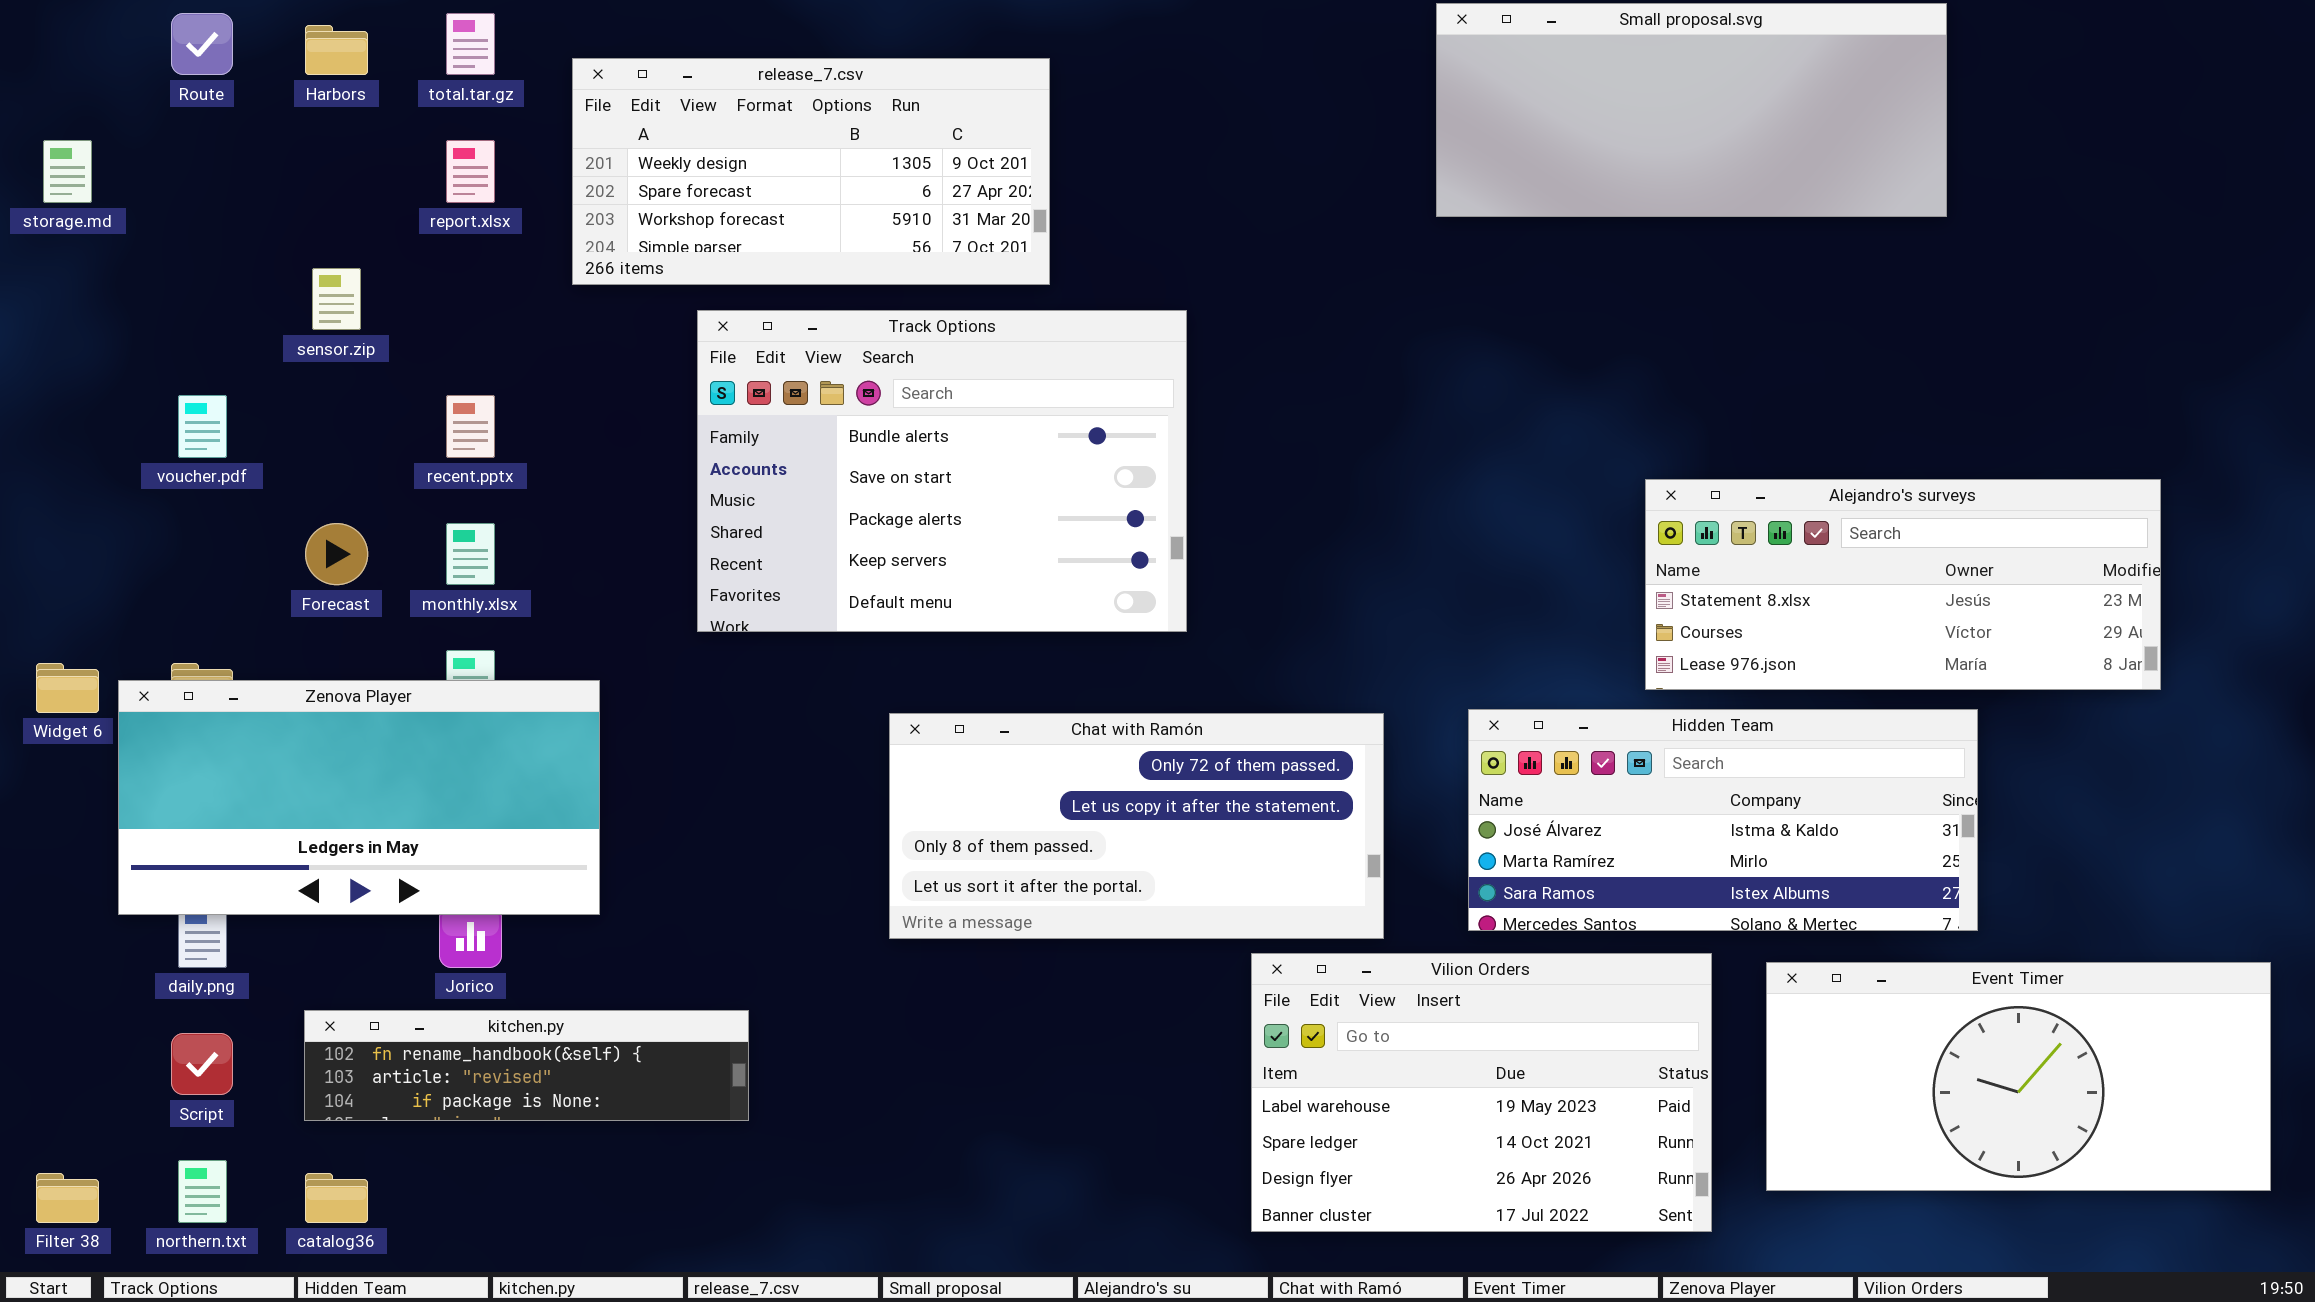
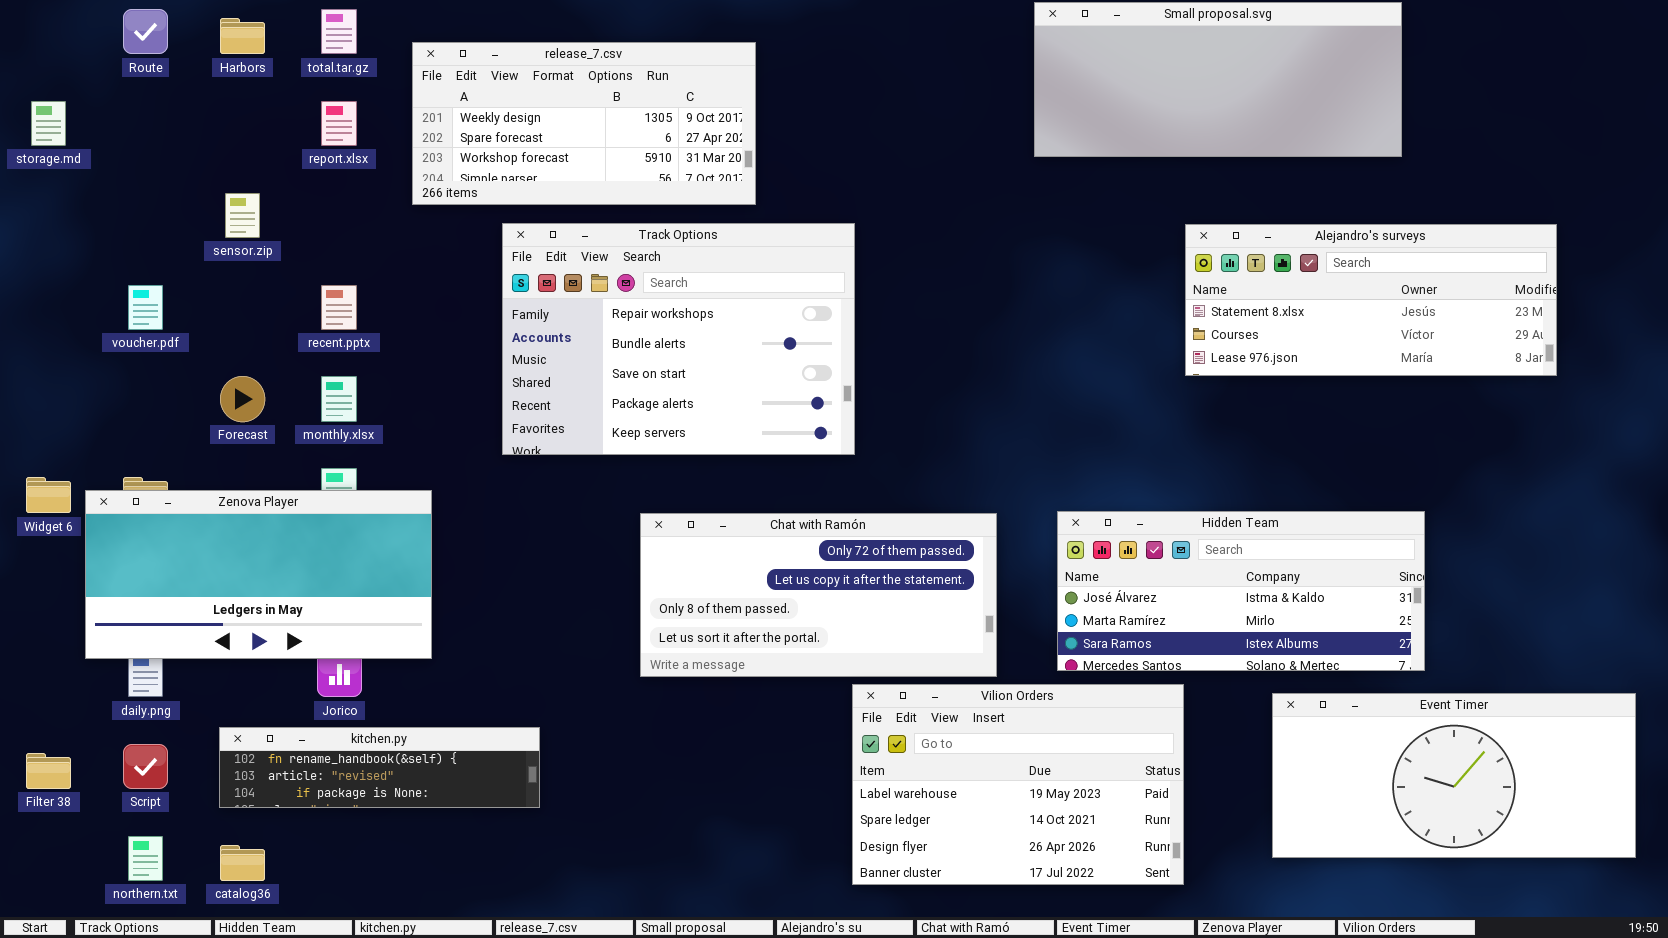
Track Options: [697,310,1187,632] -> [502,223,855,455], scrolled up 1 row
Alejandro's surveys: [1645,479,2161,690] -> [1185,224,1557,376], moved
Vilion Orders: [1251,953,1712,1232] -> [852,684,1184,885], moved
Filter 38: [36,1173,99,1223] -> [26,753,71,789], moved

